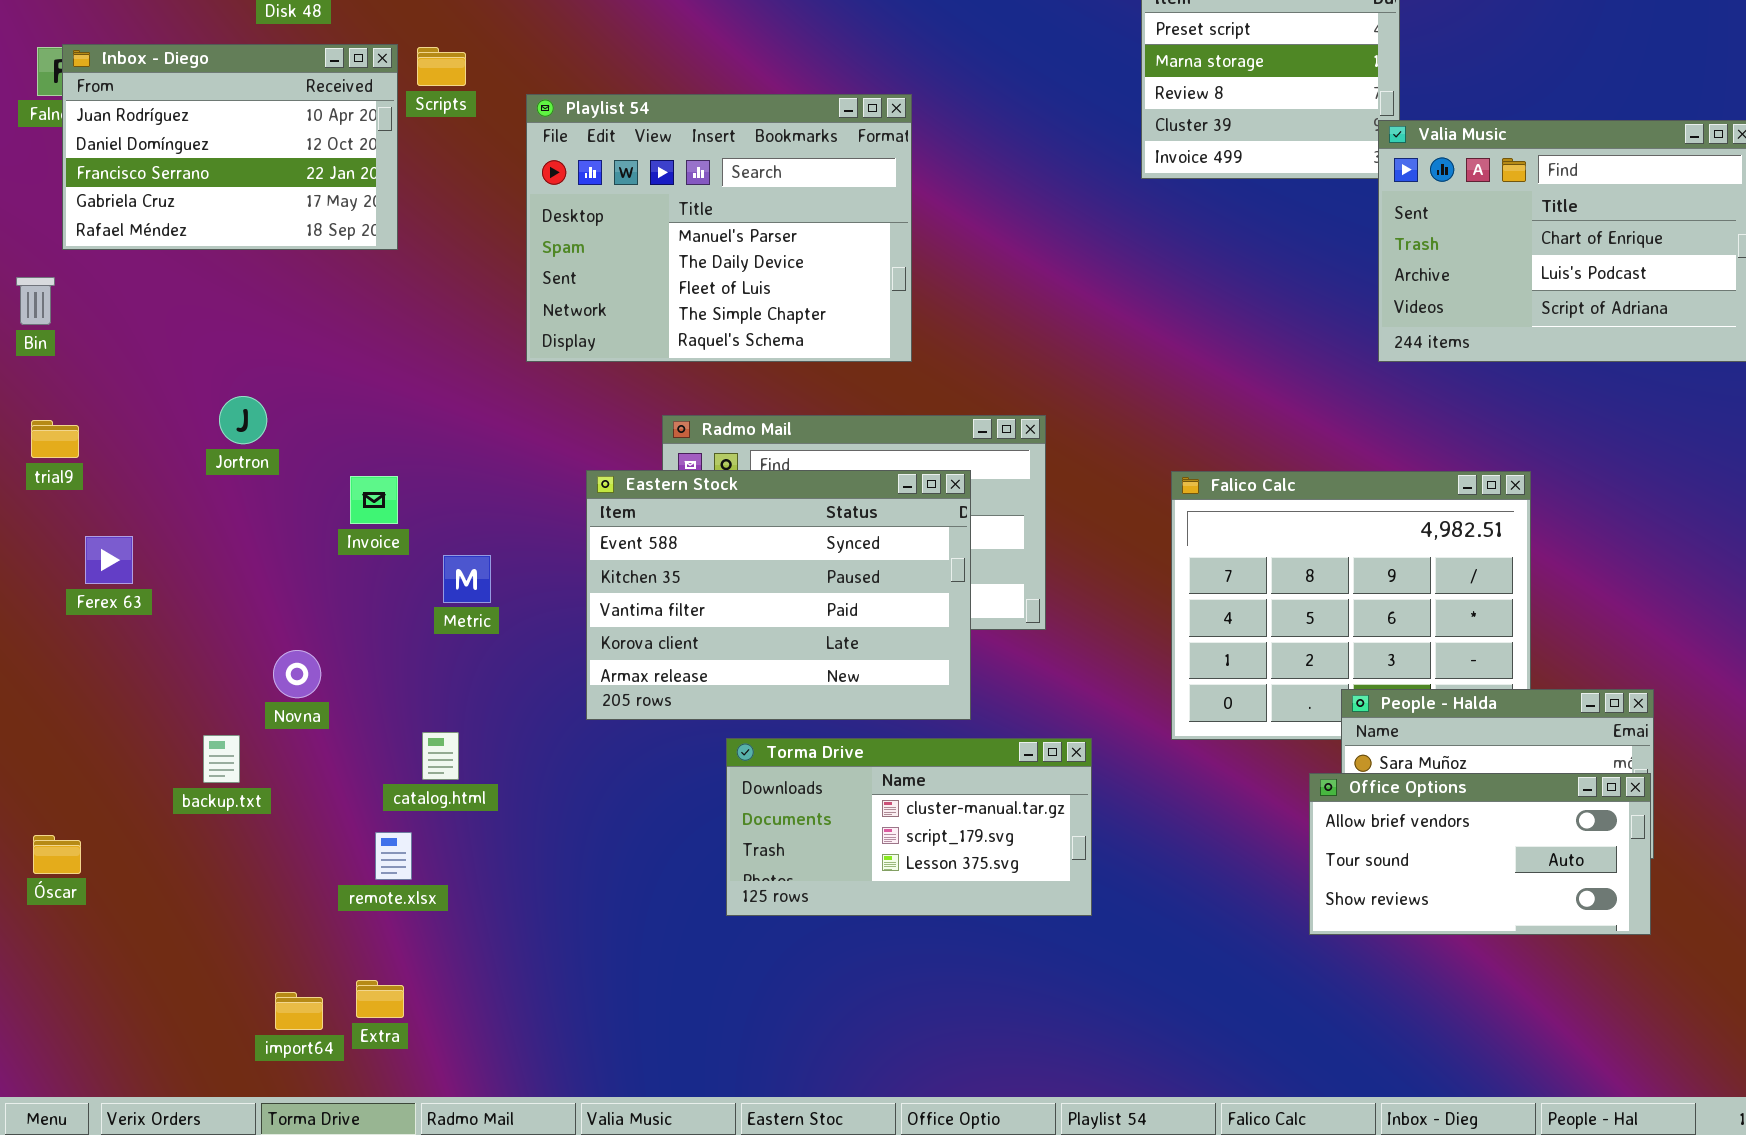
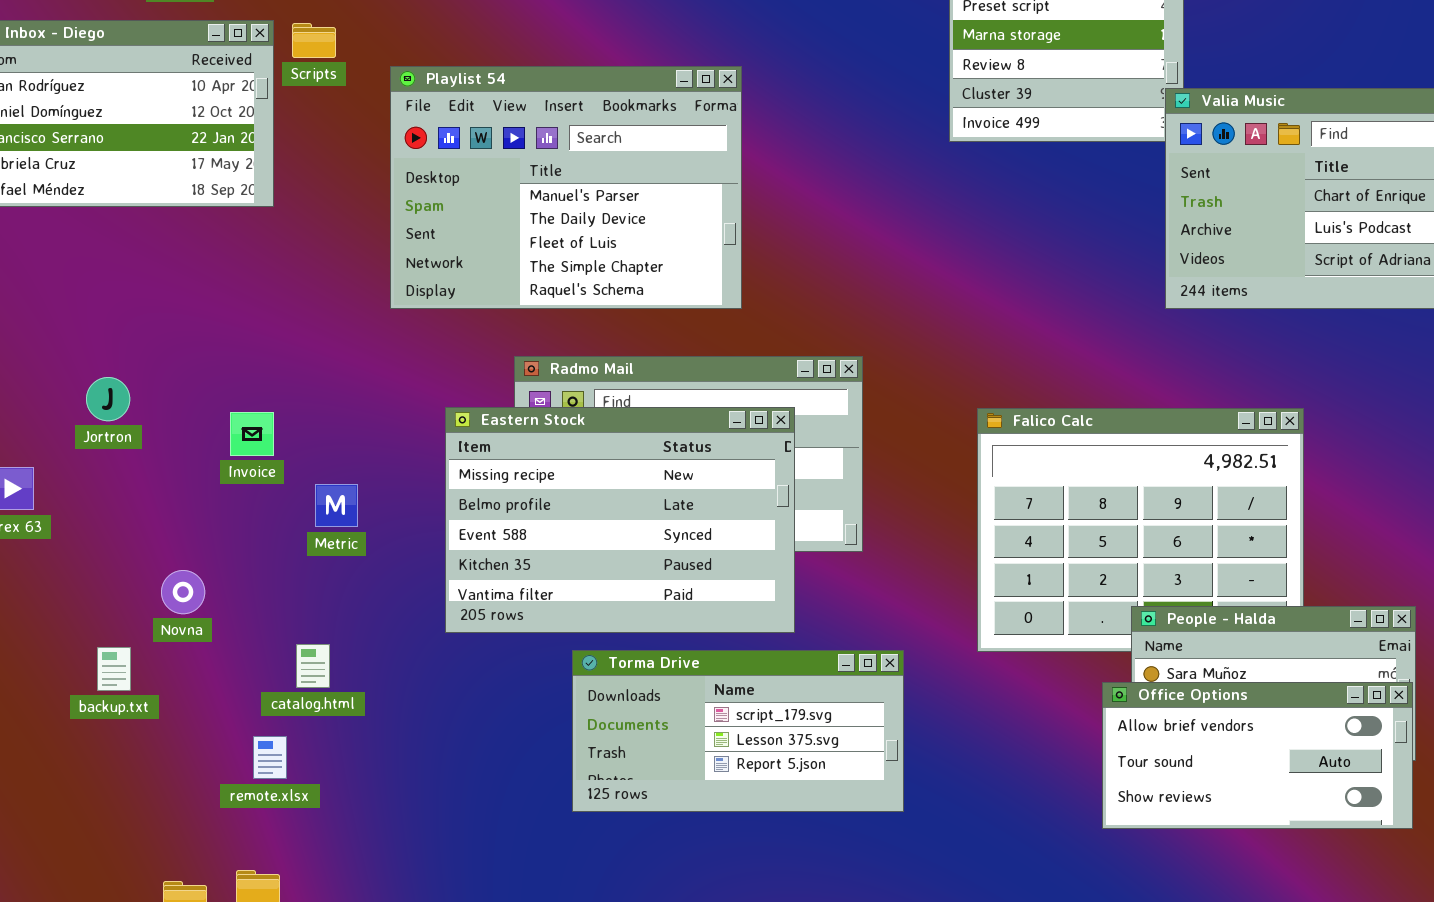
Jortron: [219,396,267,444] -> [86,377,130,421], moved
Eastern Stock: [586,470,971,720] -> [445,407,795,633], scrolled up 2 rows
Torma Drive: [726,738,1092,916] -> [572,650,904,812], scrolled down 1 row

